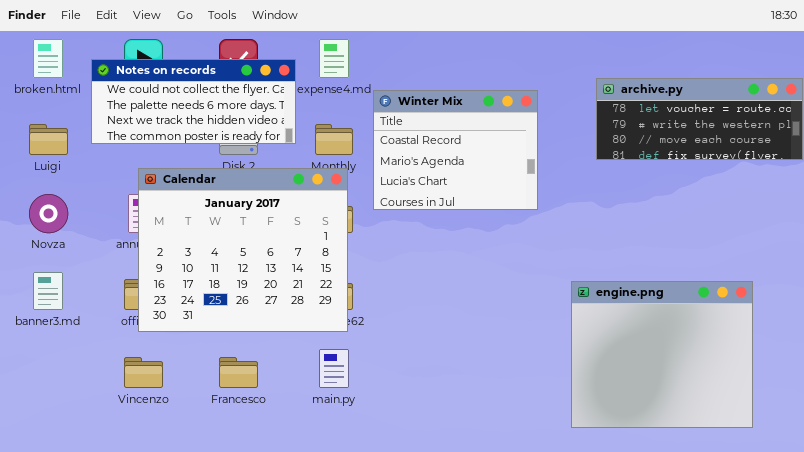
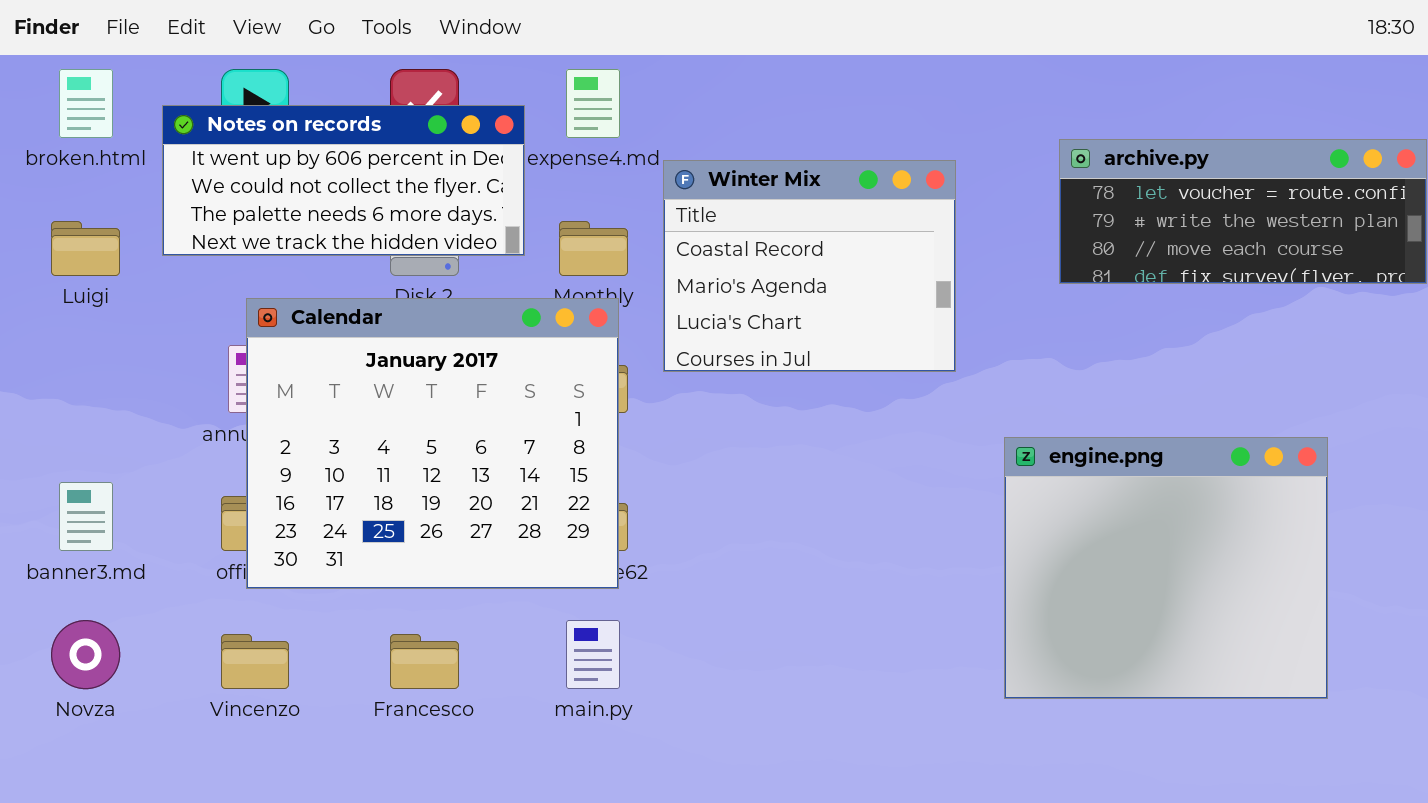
Notes on records: [91,59,296,144] -> [162,105,525,256], scrolled up 1 row
Novza: [29,194,68,233] -> [51,620,120,689], moved
engine.png: [571,281,753,428] -> [1004,437,1328,699], moved

